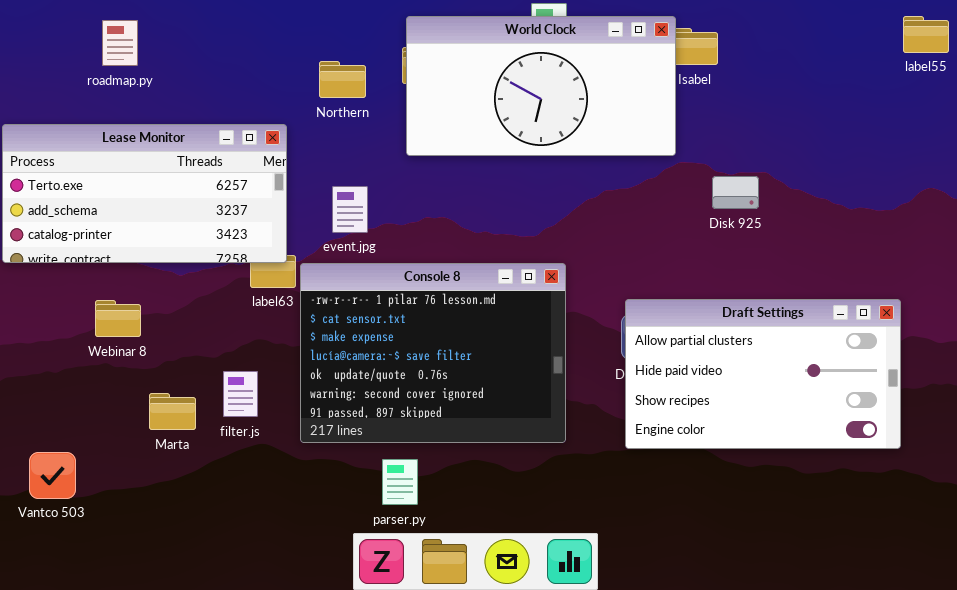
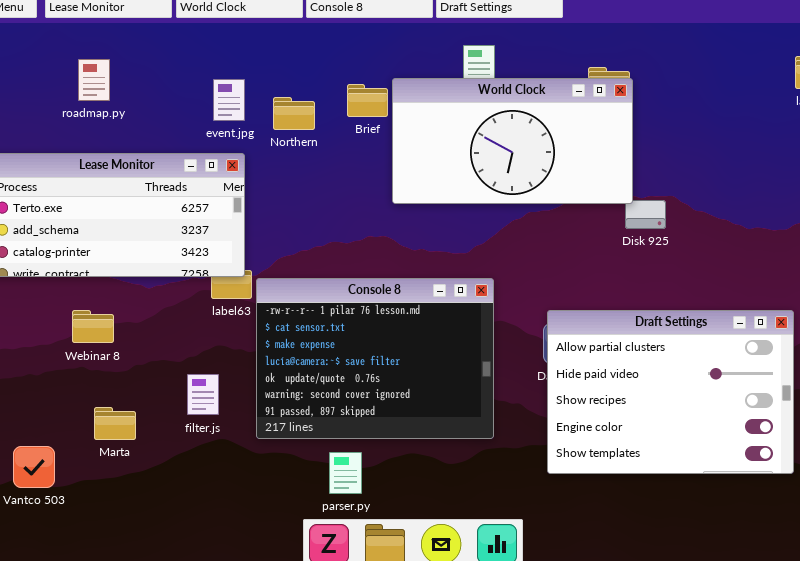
World Clock: [406,16,676,156] -> [392,78,633,204], moved
event.jpg: [332,186,368,233] -> [213,79,245,121], moved
Draft Settings: [625,299,901,449] -> [547,310,794,474], resized
Marta: [149,393,196,430] -> [94,407,136,440], moved

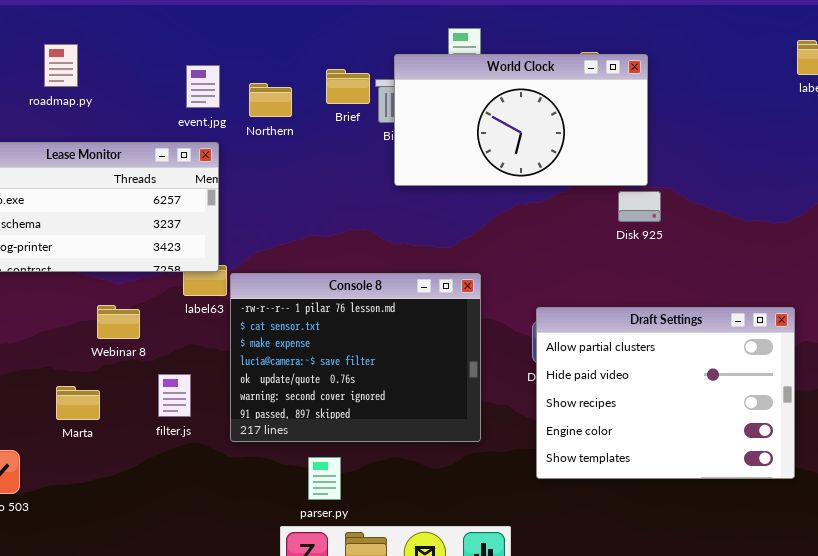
World Clock: [392,78,633,204] -> [394,54,648,186], moved
Webinar 8: [72,310,114,343] -> [97,305,140,339], moved
Marta: [94,407,136,440] -> [56,386,100,420], moved

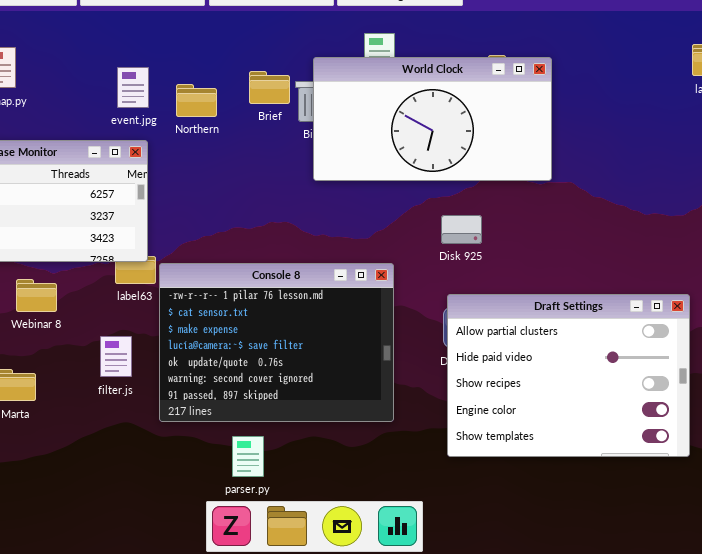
Disk 925: [618,191,661,222] -> [441,215,482,244], moved
Webinar 8: [97,305,140,339] -> [16,279,57,312], moved
filter.js: [158,374,191,417] -> [100,336,132,377], moved

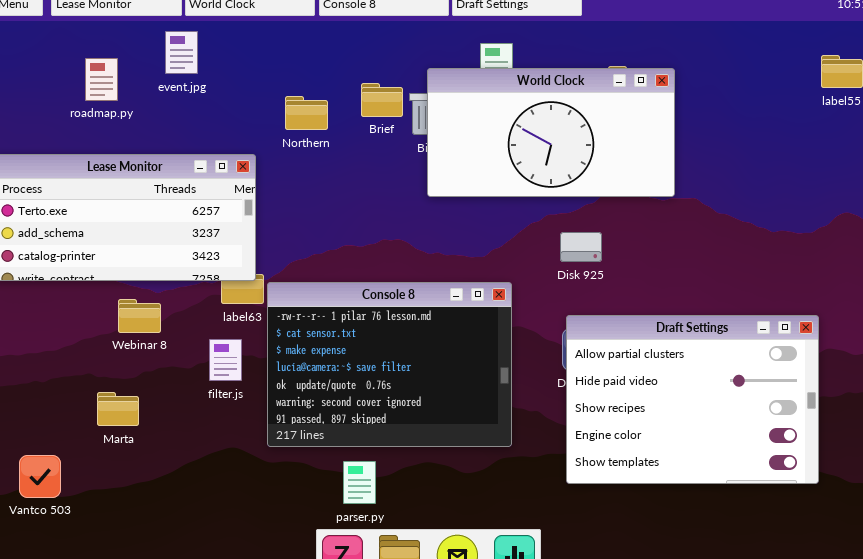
event.jpg: [117,67,149,108] -> [165,31,198,74], moved
filter.js: [100,336,132,377] -> [209,339,242,381], moved

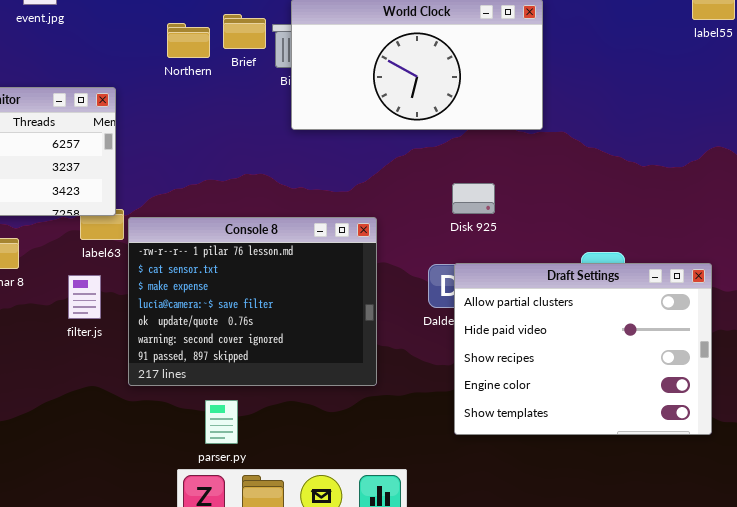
Northern: [285,96,328,130] -> [167,23,210,58], moved
Disk 925: [560,232,602,262] -> [452,183,495,214], moved
Draft Settings: [566,315,819,484] -> [454,263,712,435], moved

